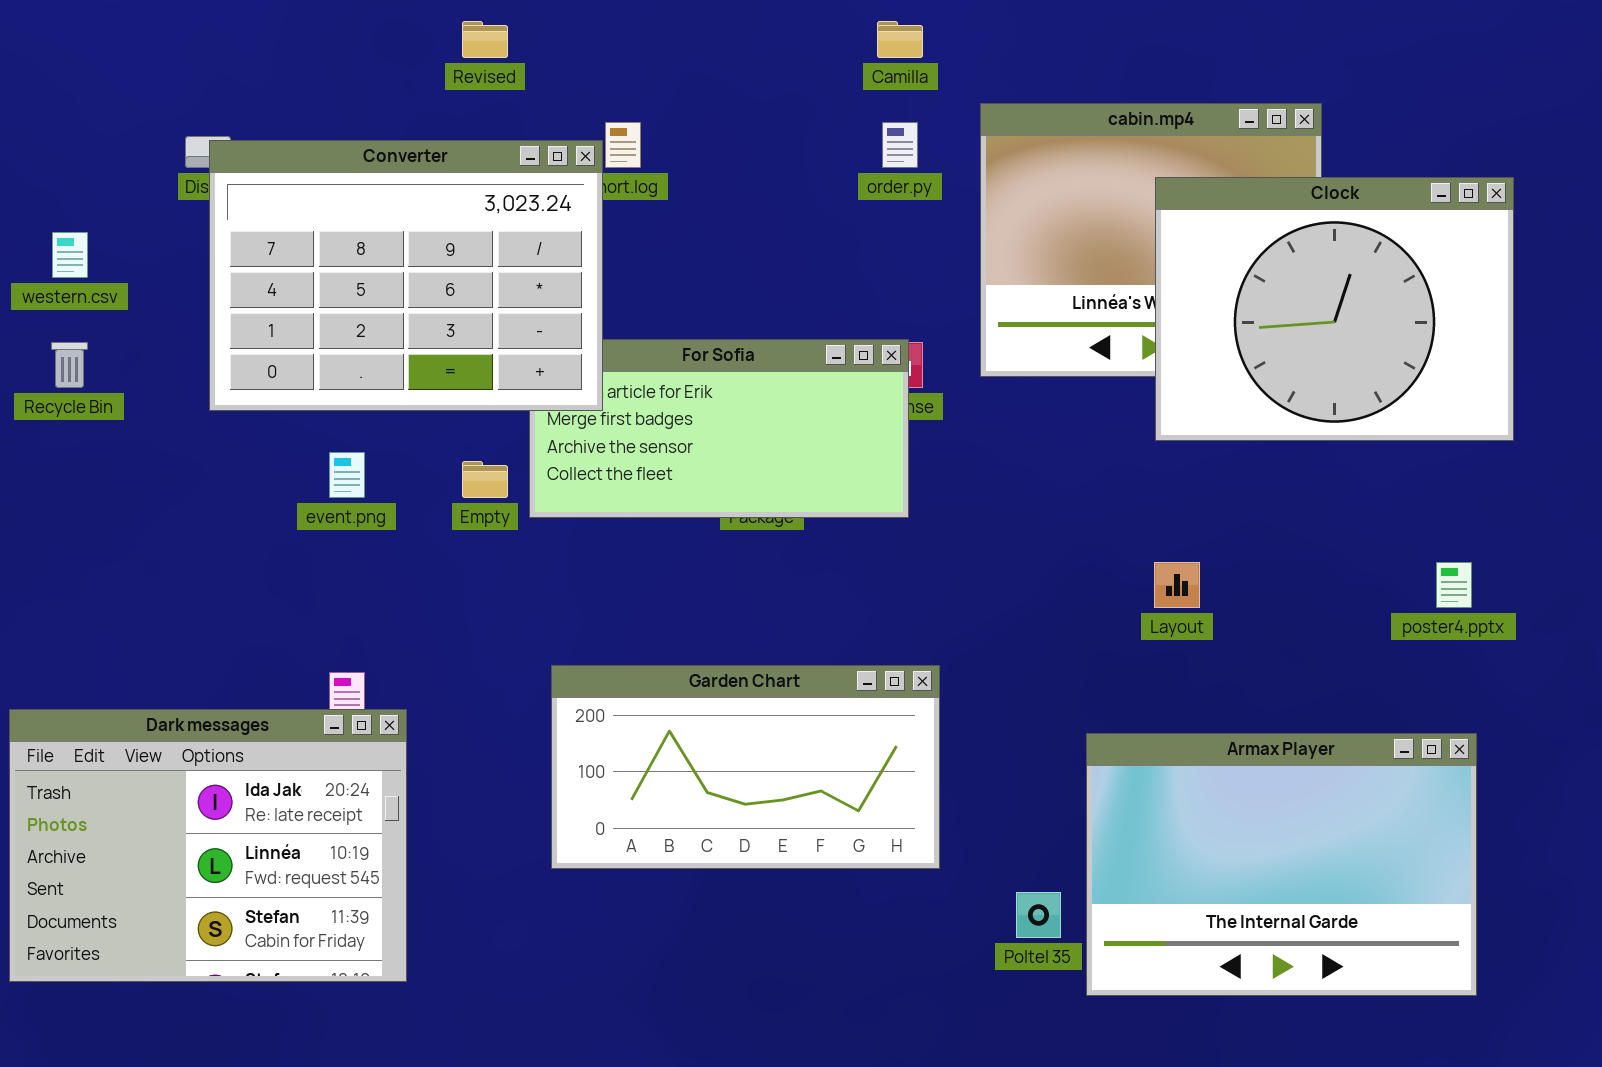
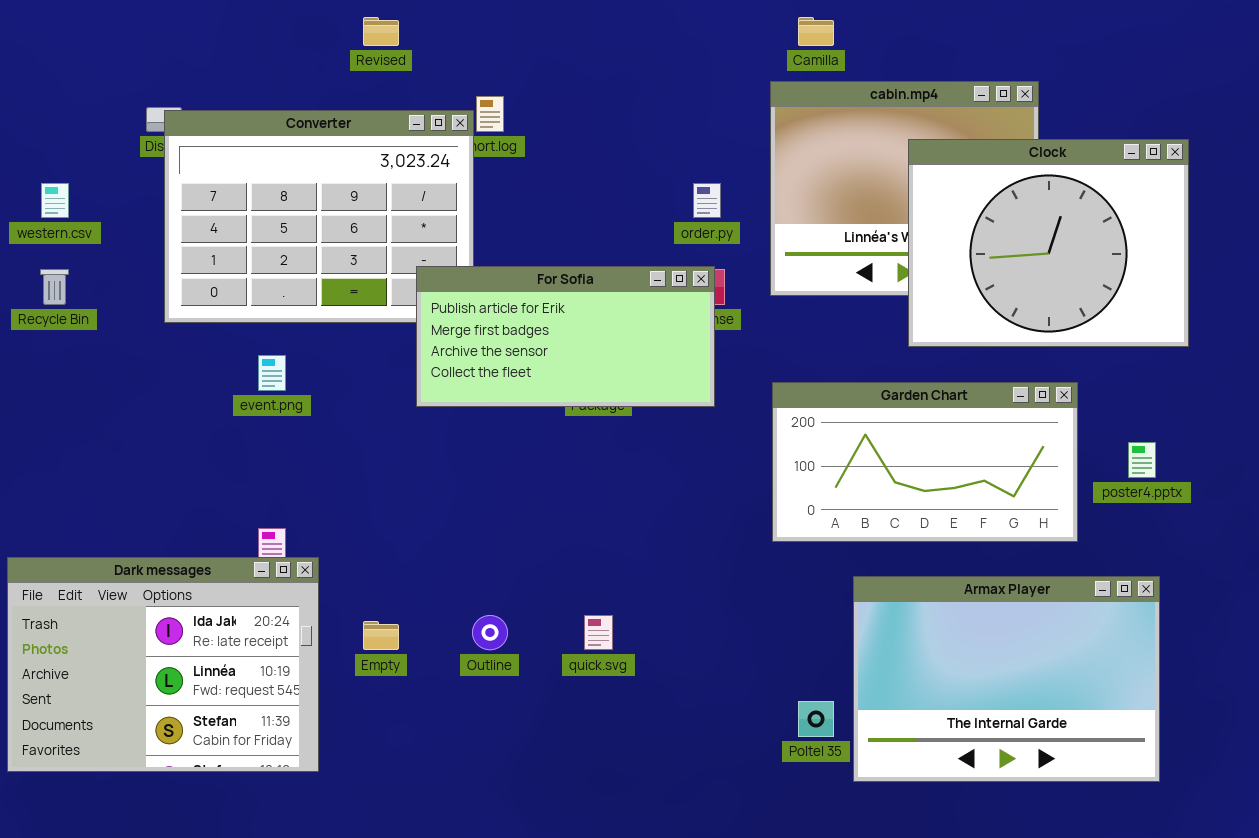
Camilla: [877,21,923,58] -> [798,17,834,46], moved
order.py: [882,122,918,168] -> [693,183,721,218], moved
For Sofia: [529,339,909,518] -> [416,266,715,407], raised
Empty: [462,461,508,498] -> [363,621,399,650], moved
Garden Chart: [551,665,940,869] -> [772,382,1078,542], moved

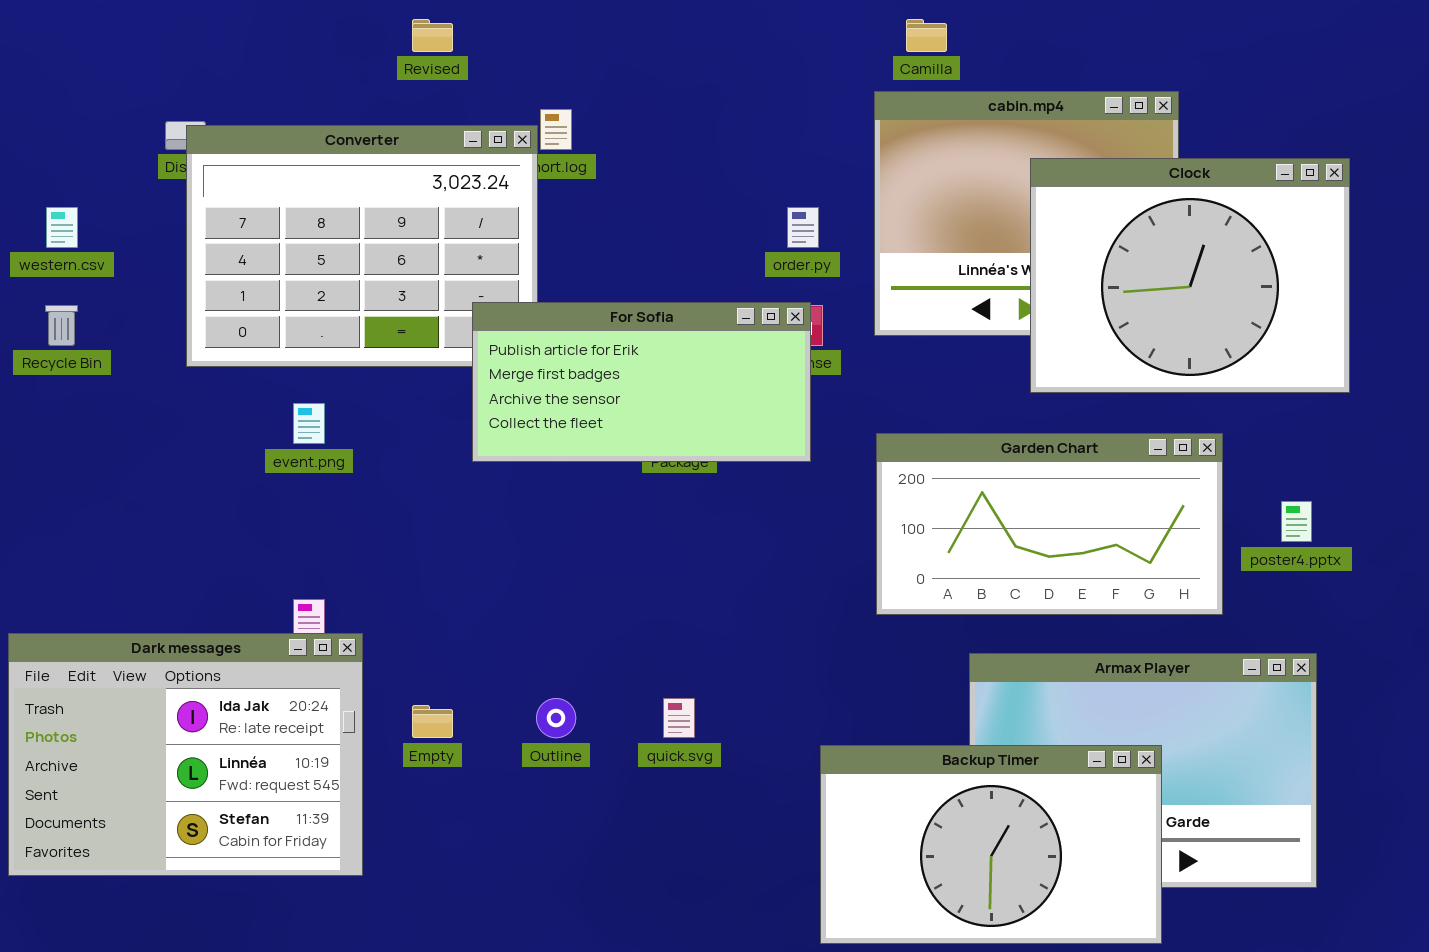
Backup Timer: none -> [820,745,1162,944], opened

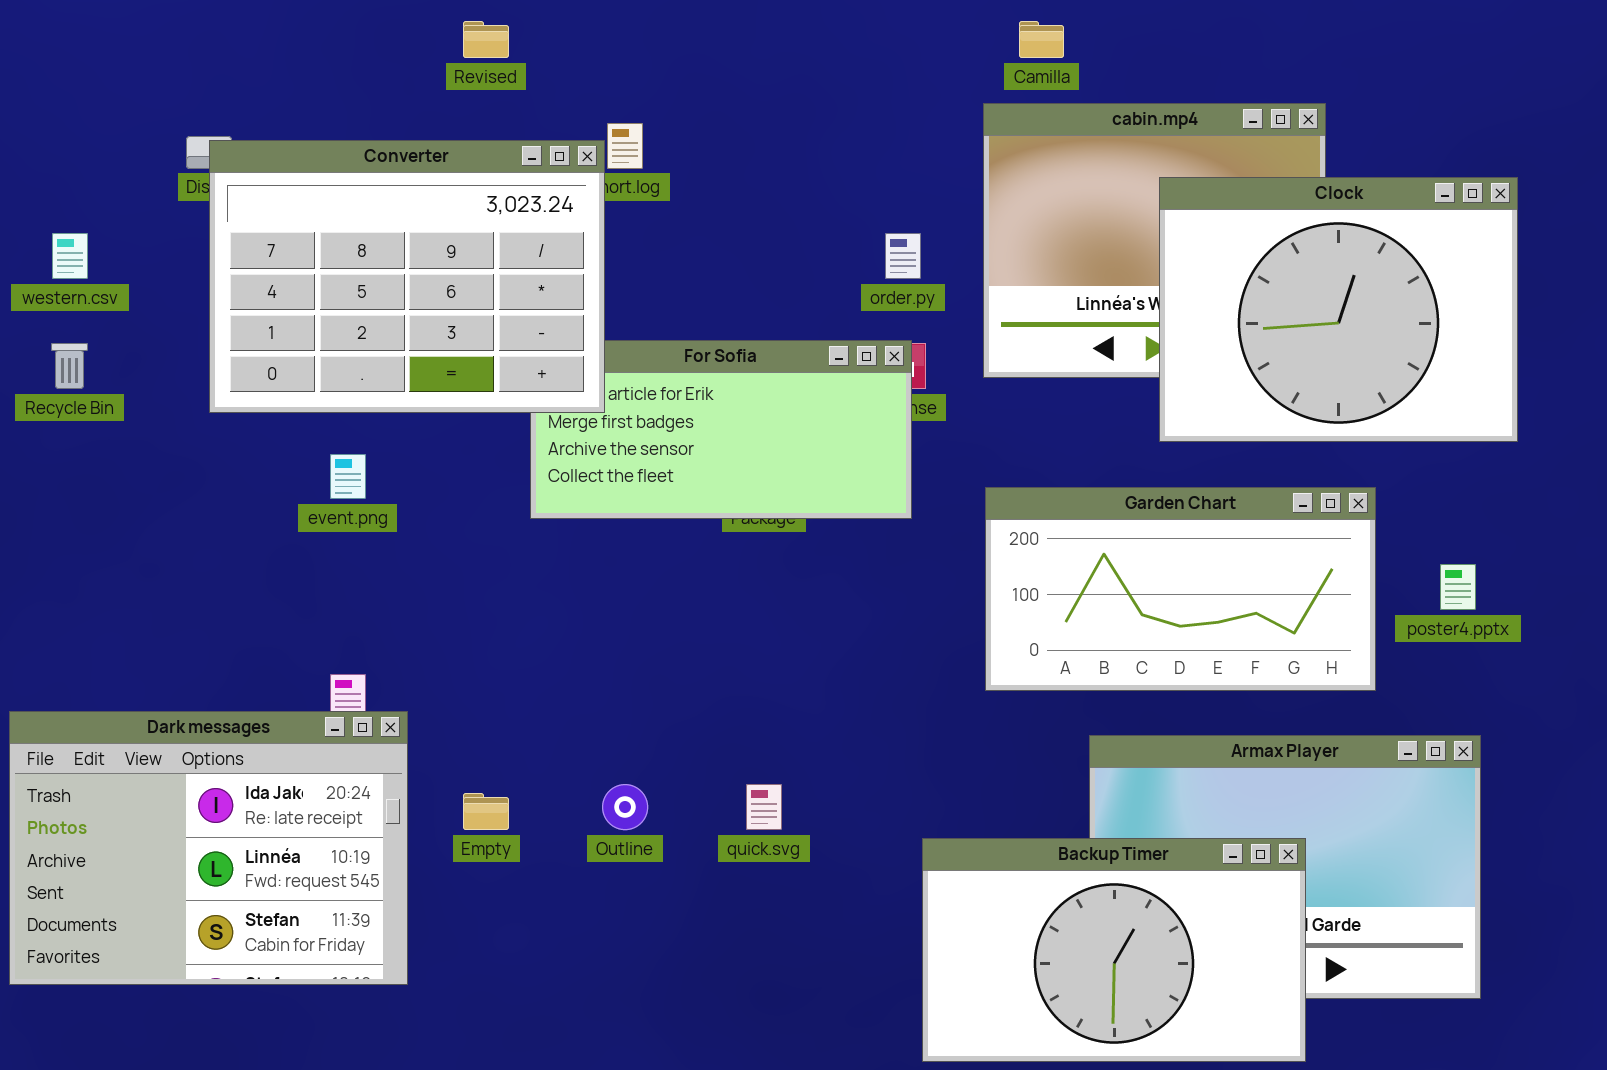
Converter: [186,125,538,367] -> [209,140,605,413], raised

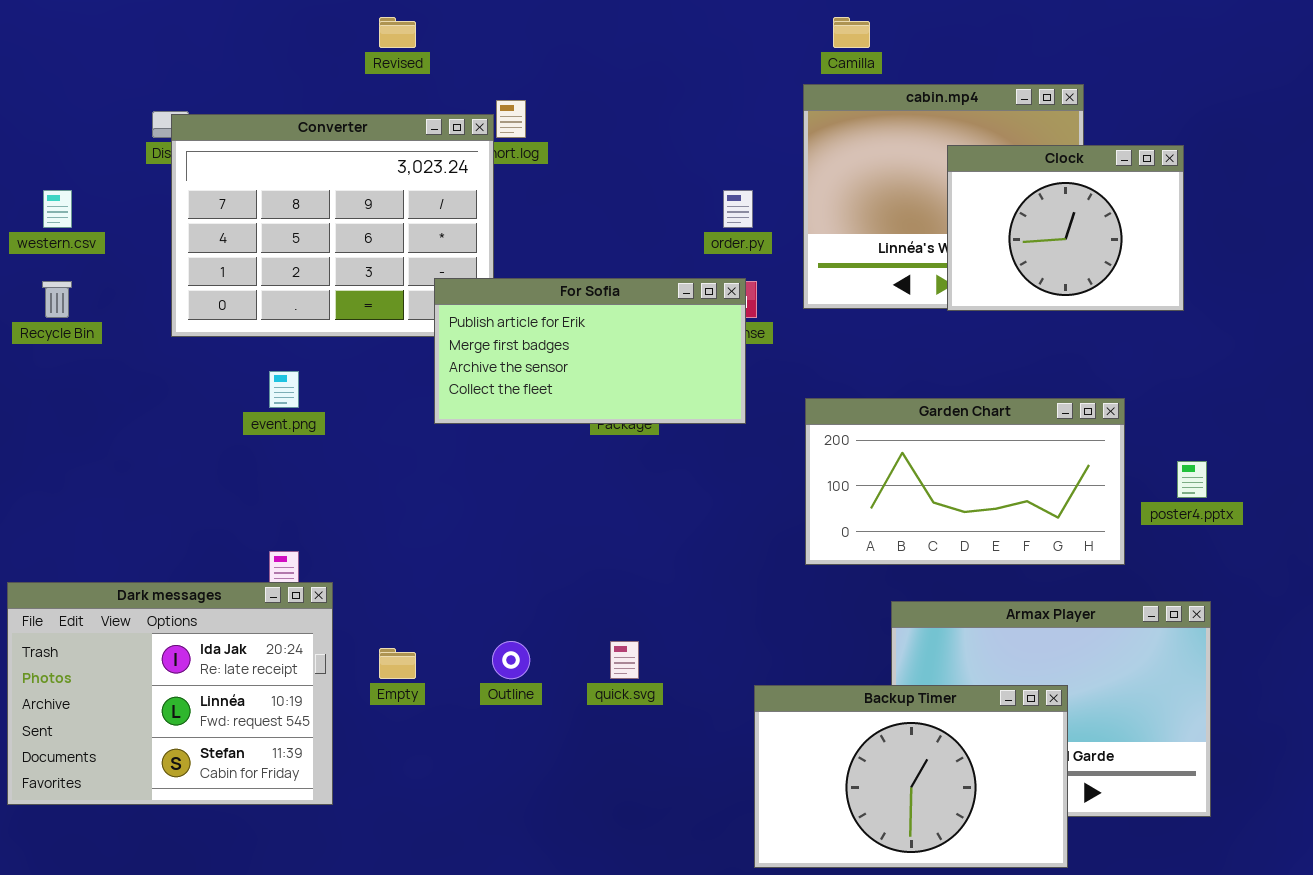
Clock: [1159,177,1518,442] -> [947,145,1184,311], resized
For Sofia: [530,340,912,519] -> [434,278,746,424], raised

